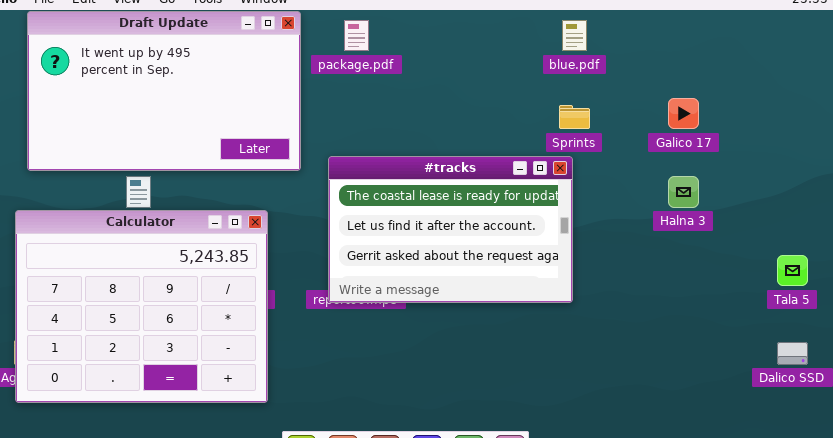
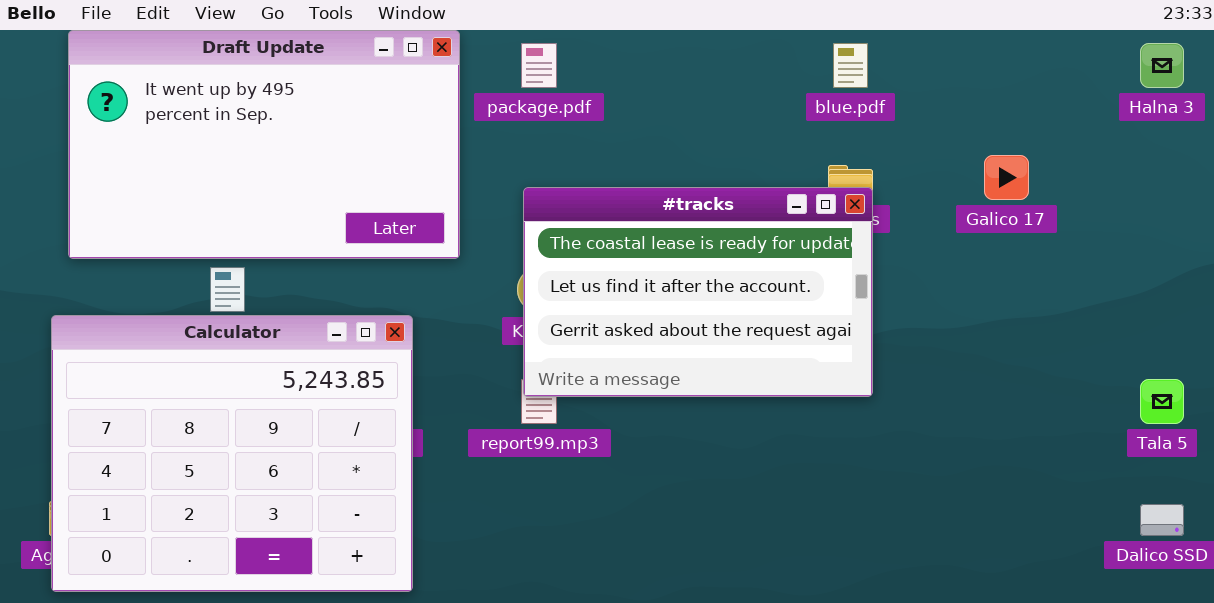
#tracks: [328,156,573,303] -> [523,187,873,397], moved
Halna 3: [668,176,699,208] -> [1140,43,1184,88], moved

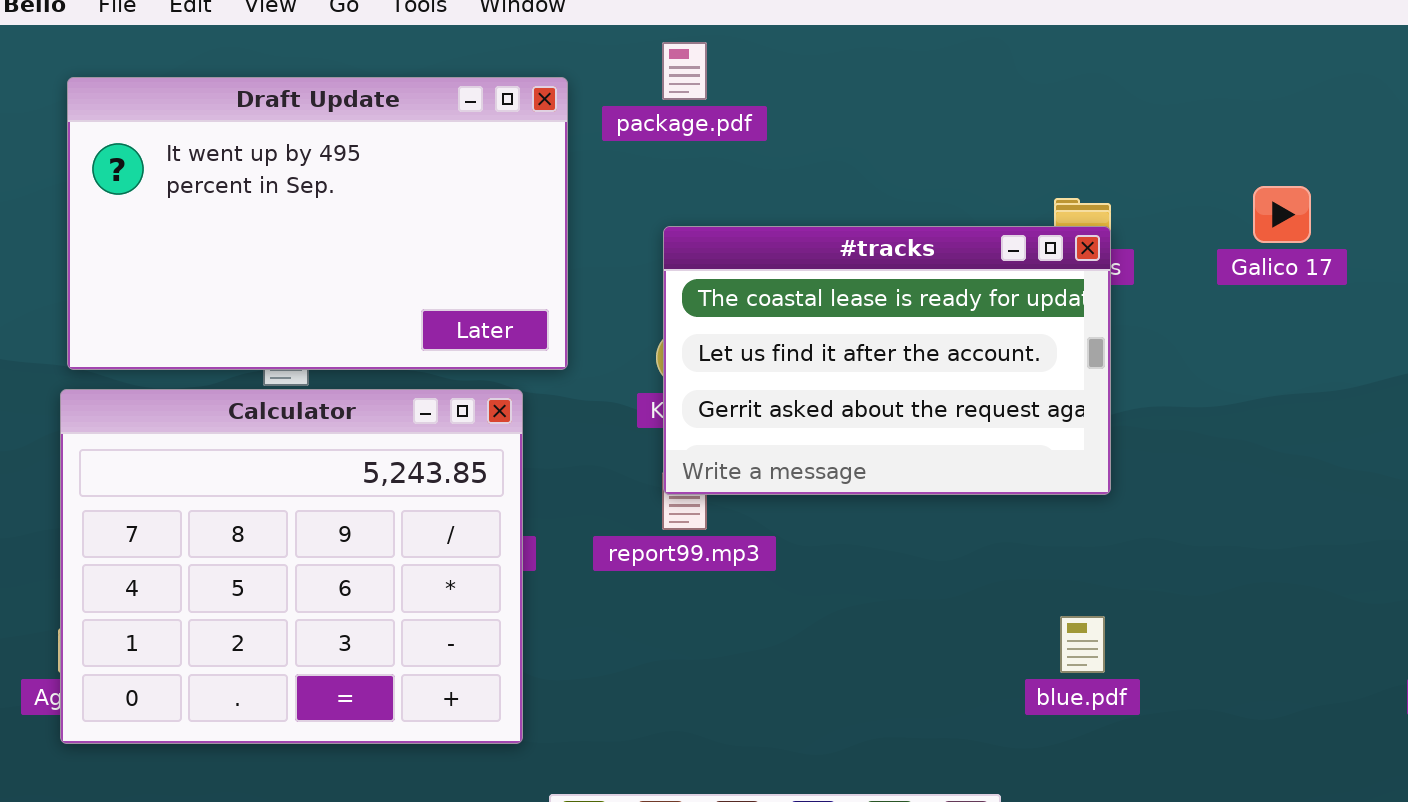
Draft Update: [68,30,460,259] -> [67,77,568,370], moved
blue.pdf: [833,43,868,88] -> [1060,616,1105,673], moved

